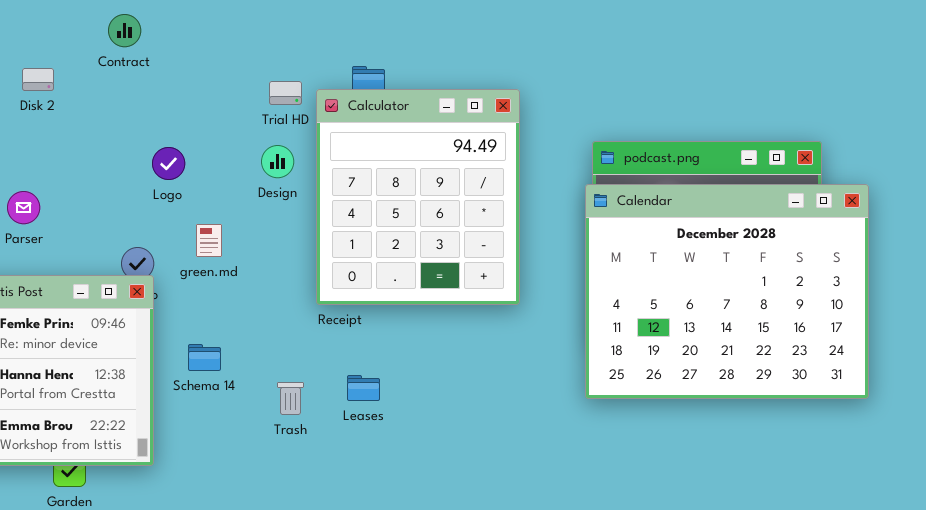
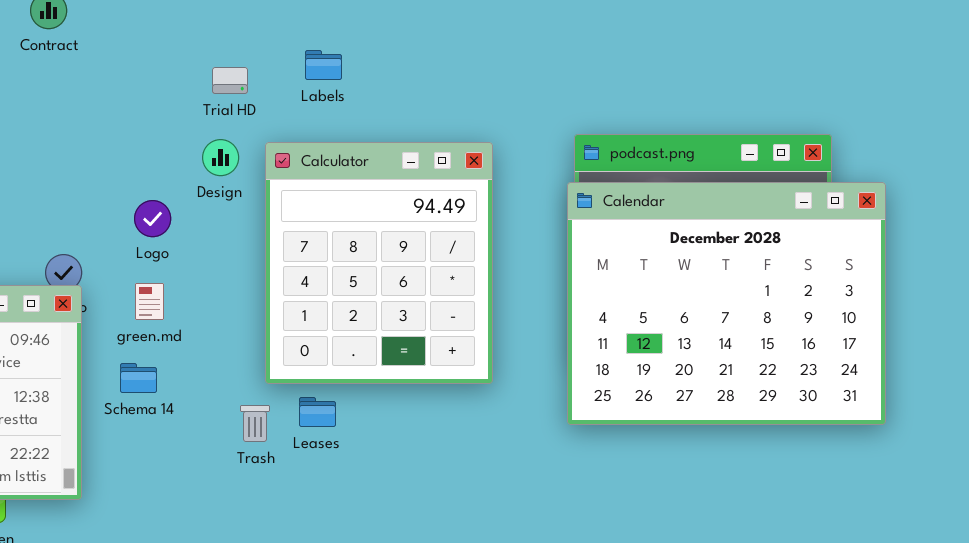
Calculator: [316,89,520,305] -> [265,142,493,384], moved
Logo: [152,147,185,180] -> [134,200,171,237], moved
green.md: [196,224,222,257] -> [135,283,164,320], moved
Trash: [277,382,304,415] -> [240,405,270,442], moved

